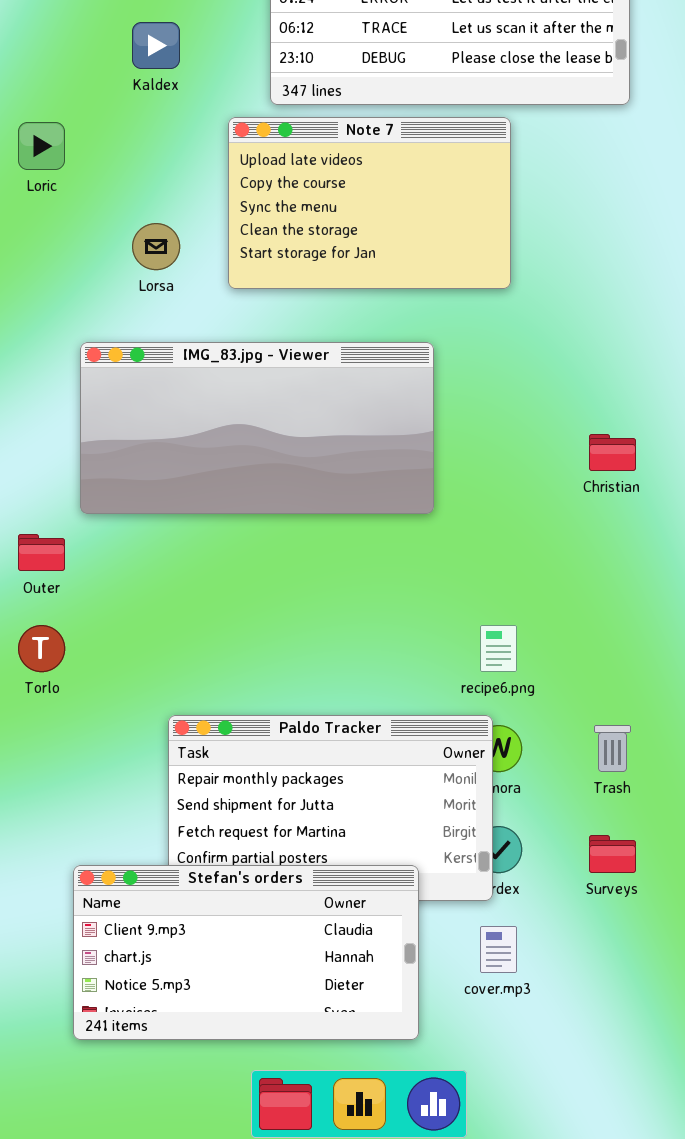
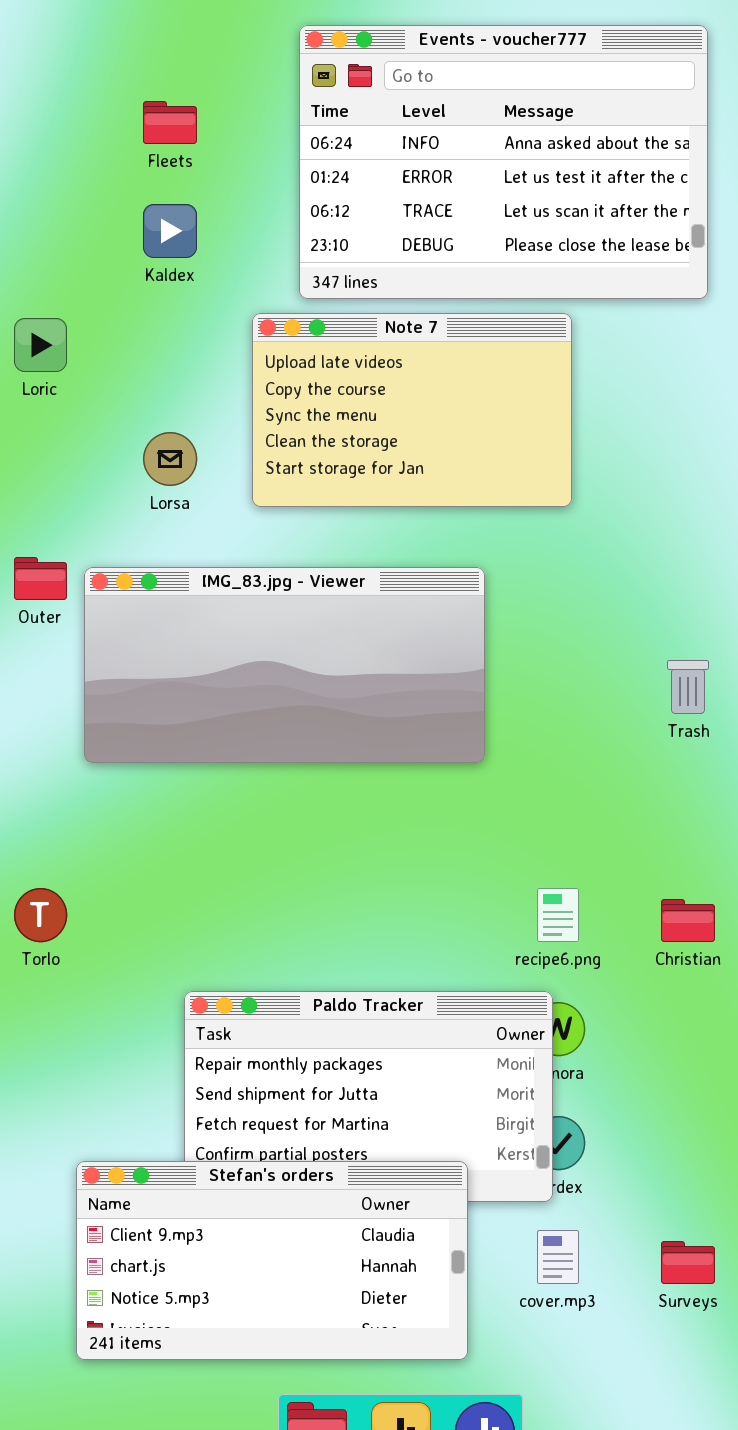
Christian: [589,434,636,471] -> [661,899,715,942], moved
Outer: [18,534,65,571] -> [14,557,67,600], moved
Trash: [594,725,631,772] -> [667,660,709,714], moved
Surveys: [589,835,636,873] -> [661,1241,715,1284], moved

